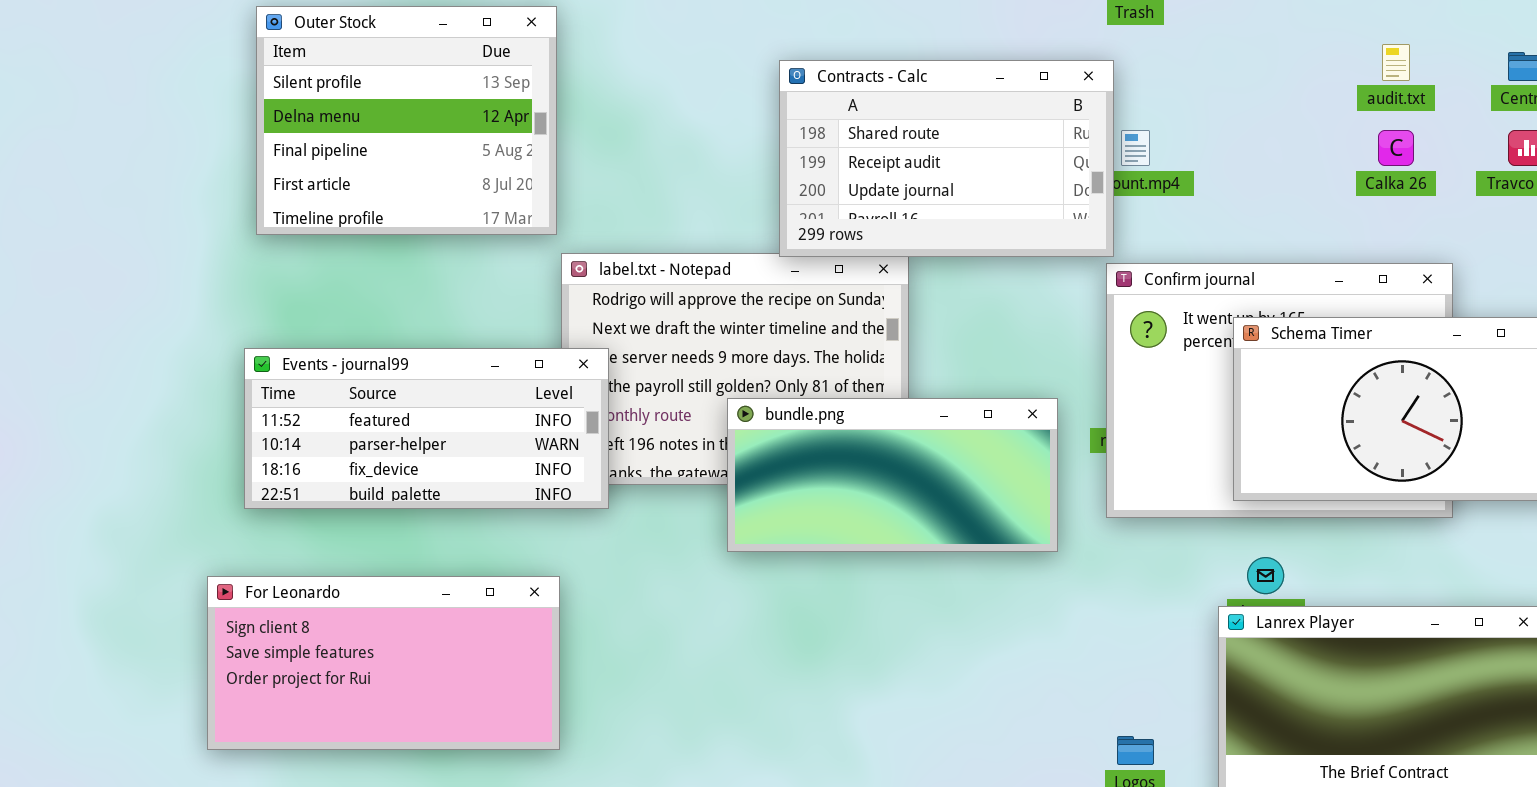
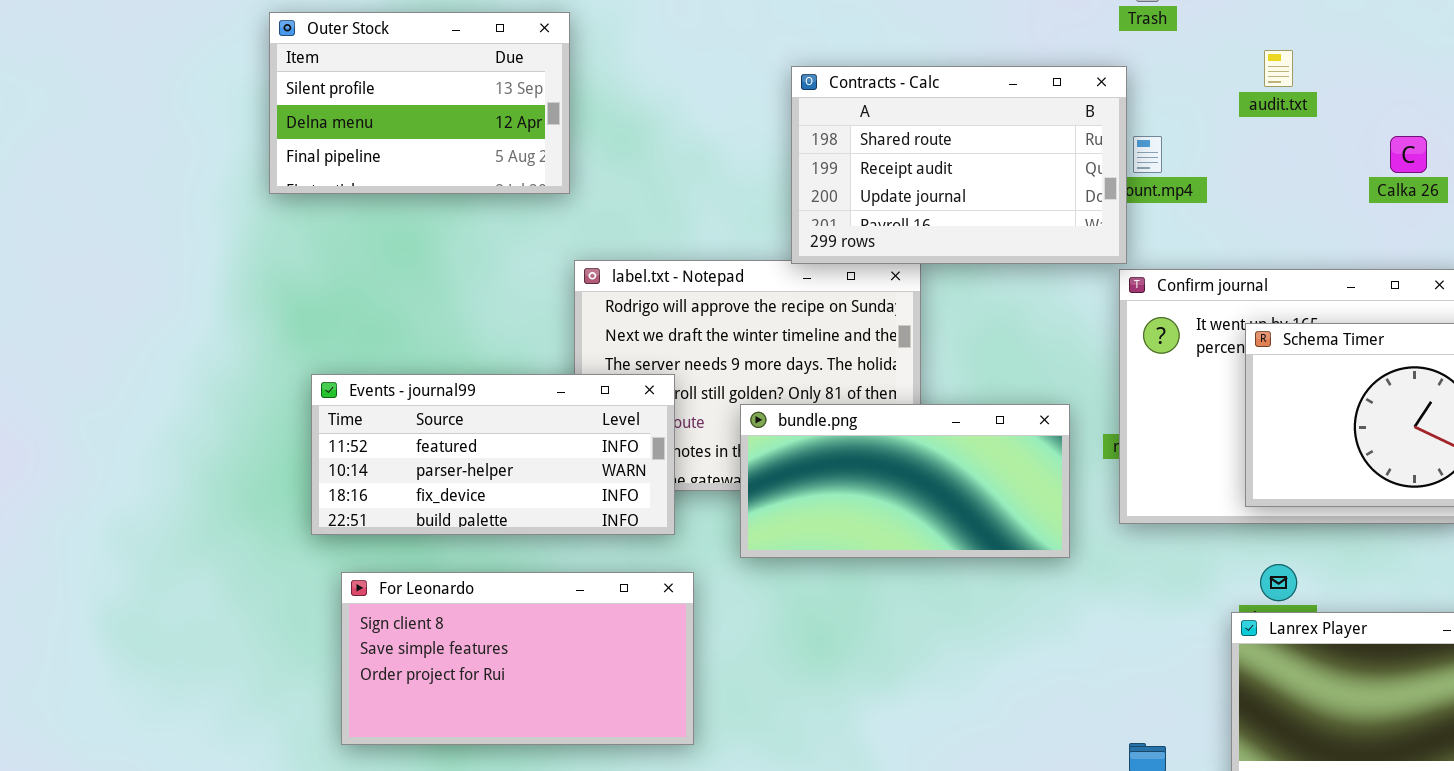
Outer Stock: [256,6,557,235] -> [269,12,570,194], resized
audit.txt: [1382,44,1410,81] -> [1264,50,1293,87], moved
Events - journal99: [244,348,609,509] -> [311,374,675,535], moved
For Leonardo: [207,576,560,750] -> [341,572,694,745], moved

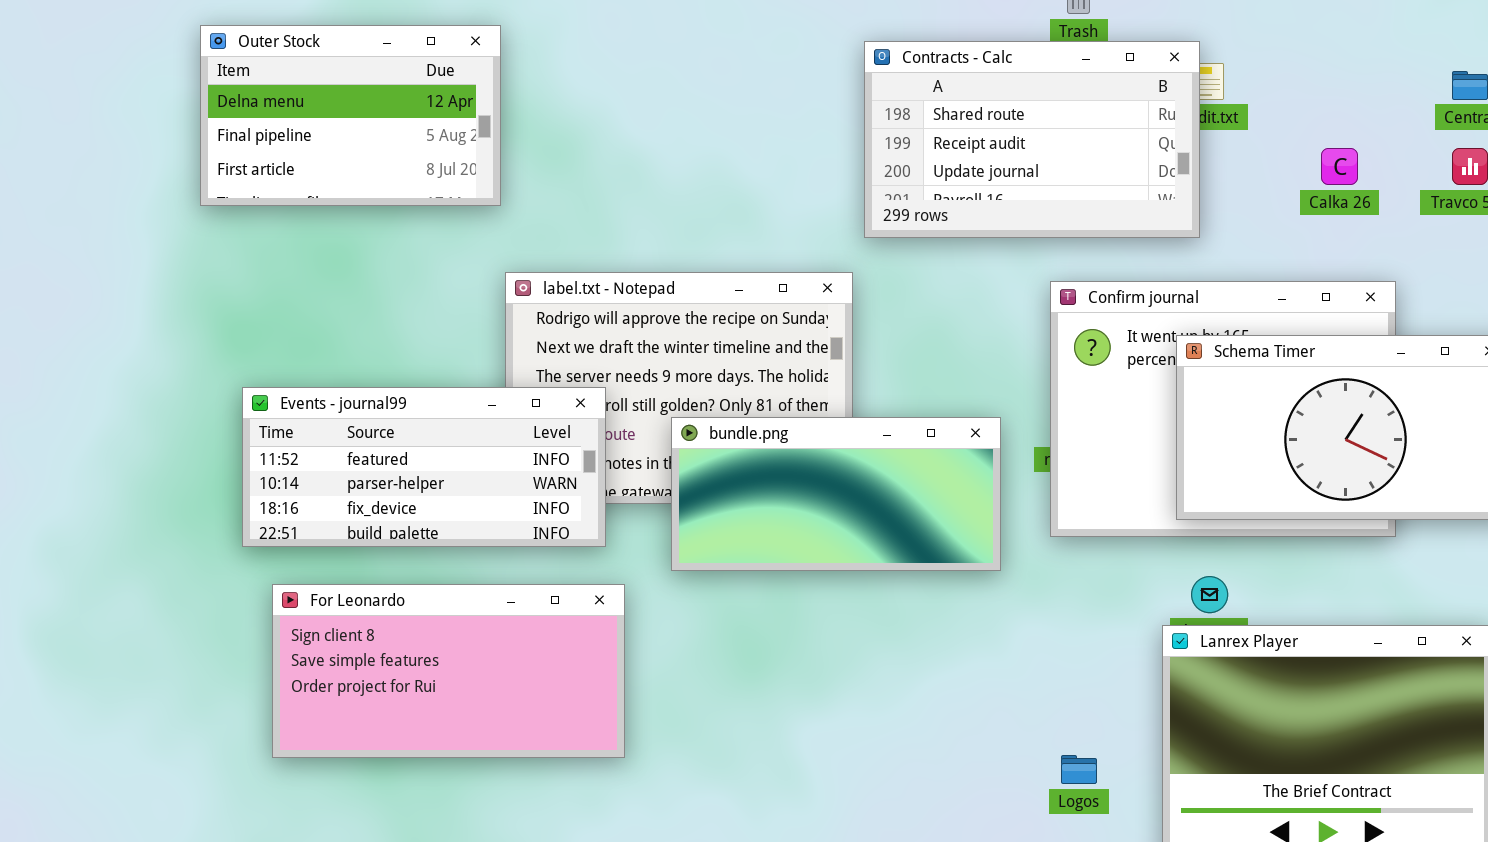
Outer Stock: [269,12,570,194] -> [200,25,501,206], scrolled down 1 row
Contracts - Calc: [791,66,1127,264] -> [864,41,1200,238], moved

